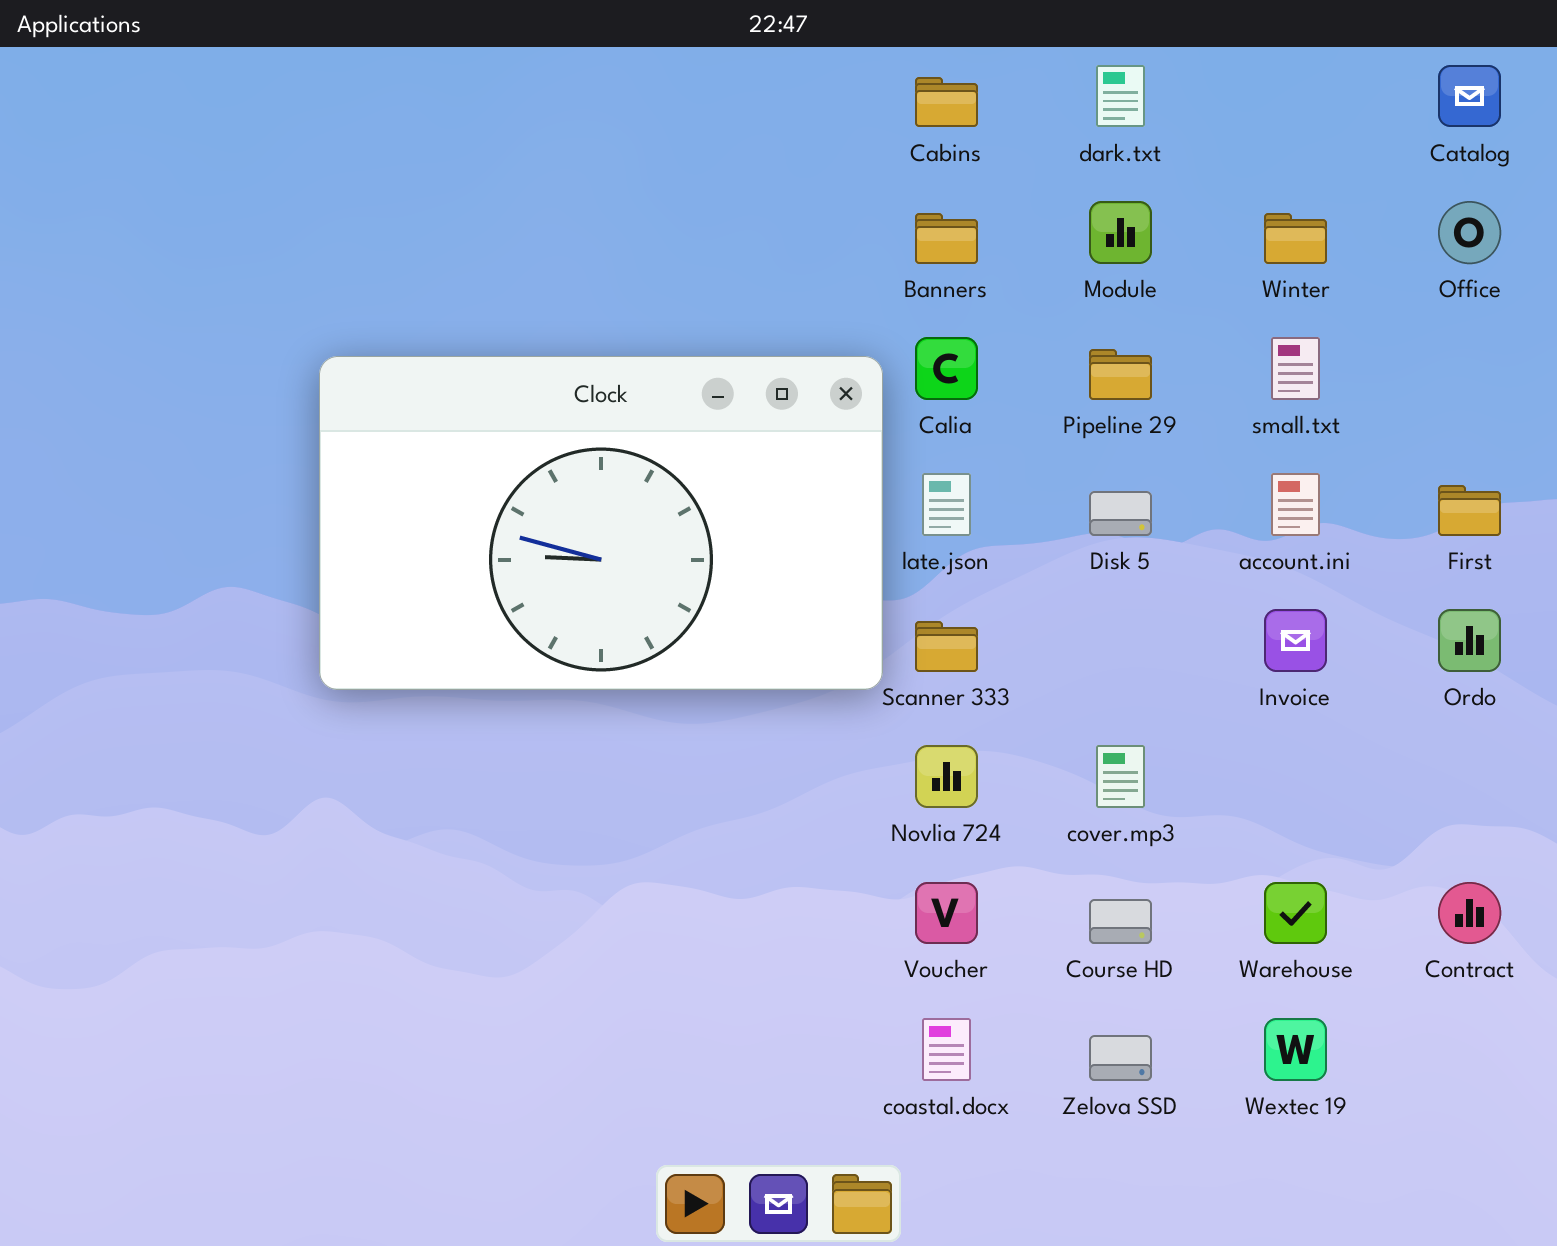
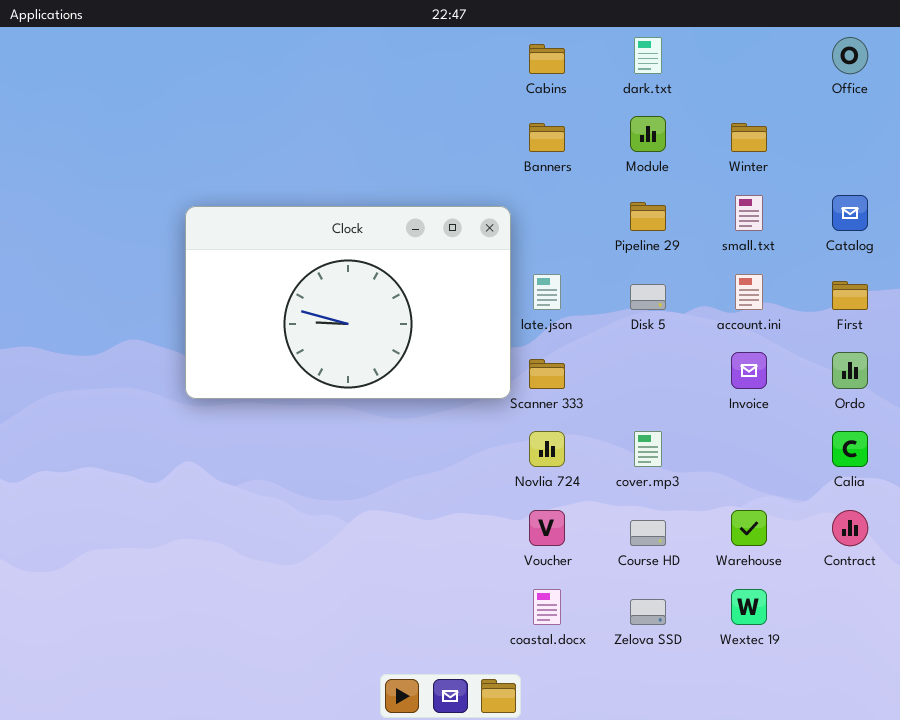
Catalog: [1438,65,1501,127] -> [832,195,868,231], moved
Office: [1438,201,1501,264] -> [832,37,868,74], moved
Calia: [915,337,978,400] -> [832,431,868,467], moved

